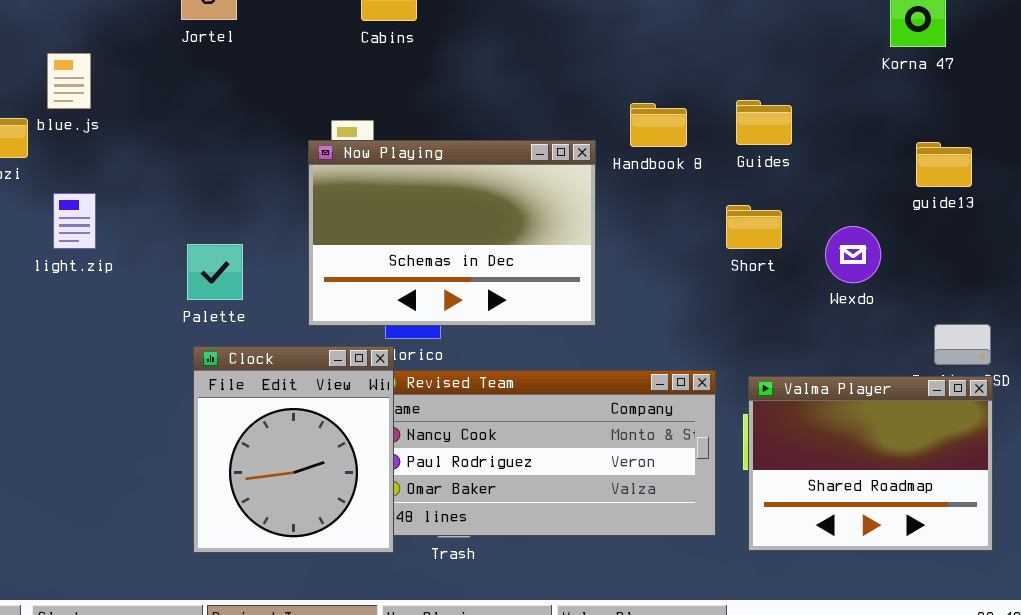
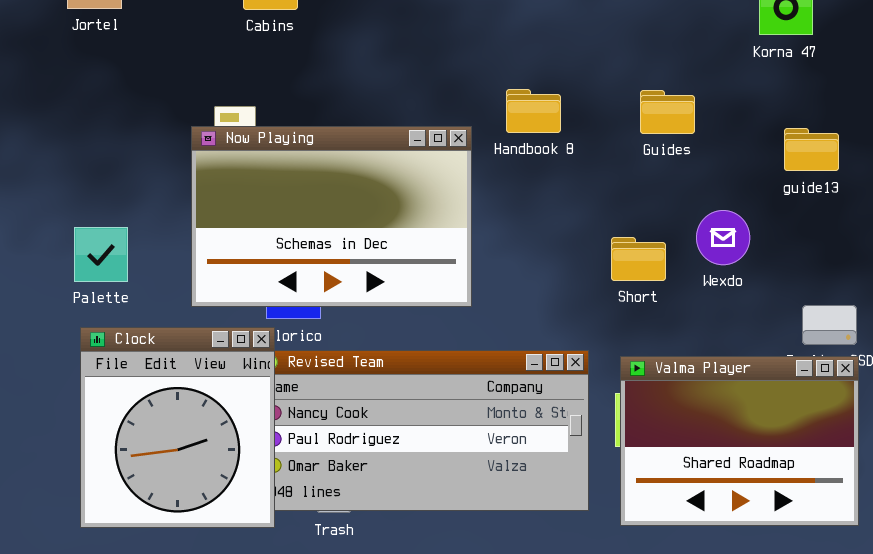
Guides: [736,100,792,145] -> [640,90,695,134], moved
Short: [726,205,782,249] -> [611,237,666,281], moved

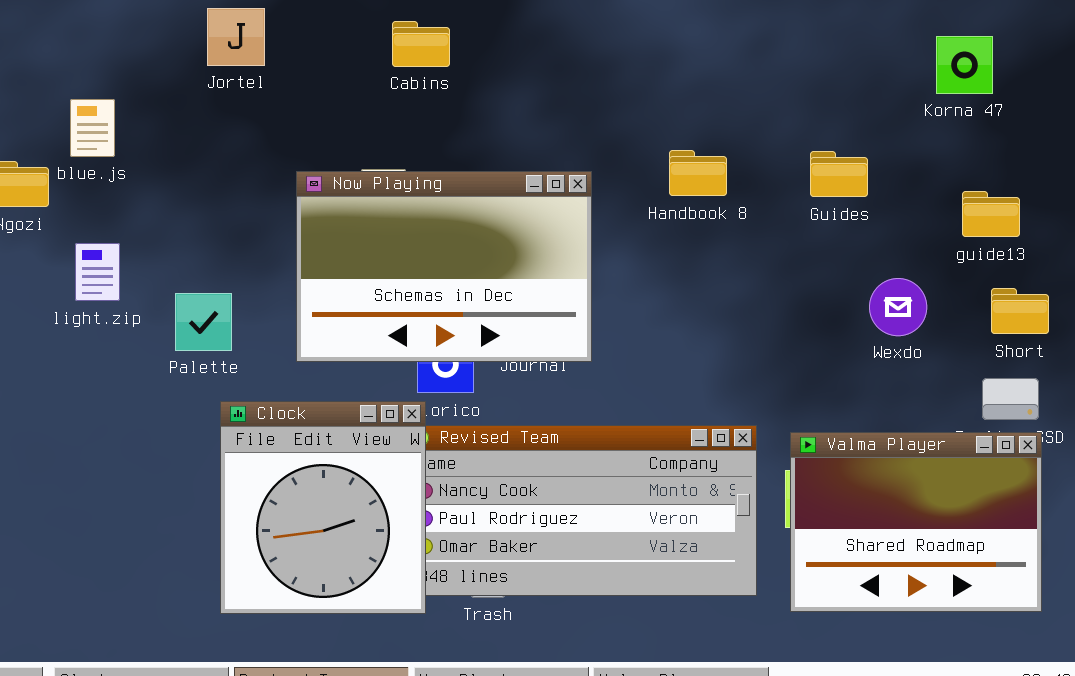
Now Playing: [191,126,472,307] -> [296,171,592,362], moved
Palette: [74,227,128,282] -> [175,293,232,351], moved
Short: [611,237,666,281] -> [991,288,1049,334], moved

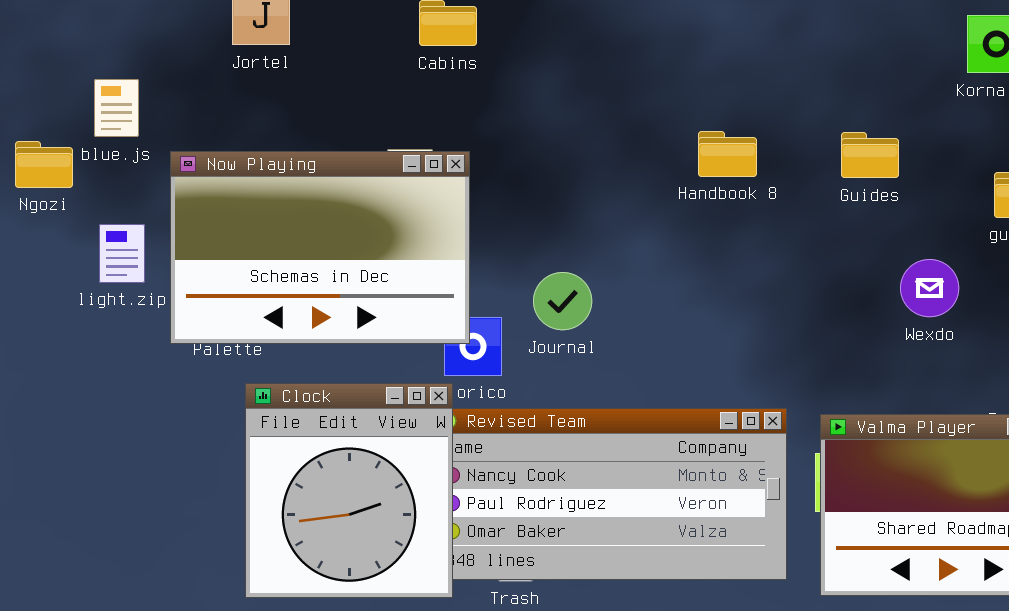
Now Playing: [296,171,592,362] -> [170,151,470,344], moved

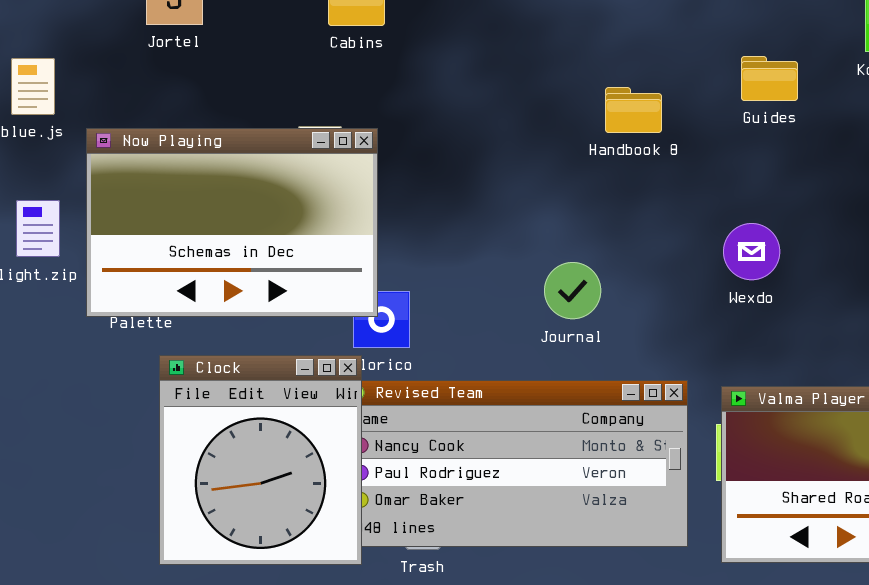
Handbook 8: [698,131,757,177] -> [605,87,662,133], moved
Guides: [841,132,899,178] -> [741,56,798,101], moved
Wexdo: [900,259,959,317] -> [723,223,780,280], moved
Journal: [533,272,592,330] -> [544,262,601,319], moved

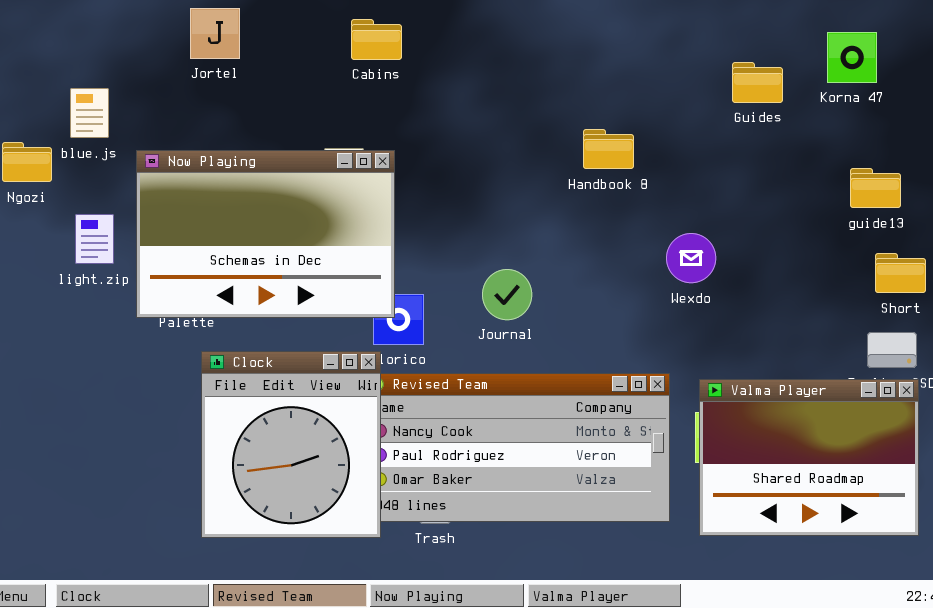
Guides: [741,56,798,101] -> [732,62,783,103], moved
Handbook 8: [605,87,662,133] -> [583,129,634,169], moved
Wexdo: [723,223,780,280] -> [666,233,716,283], moved
Journal: [544,262,601,319] -> [482,269,532,320], moved

